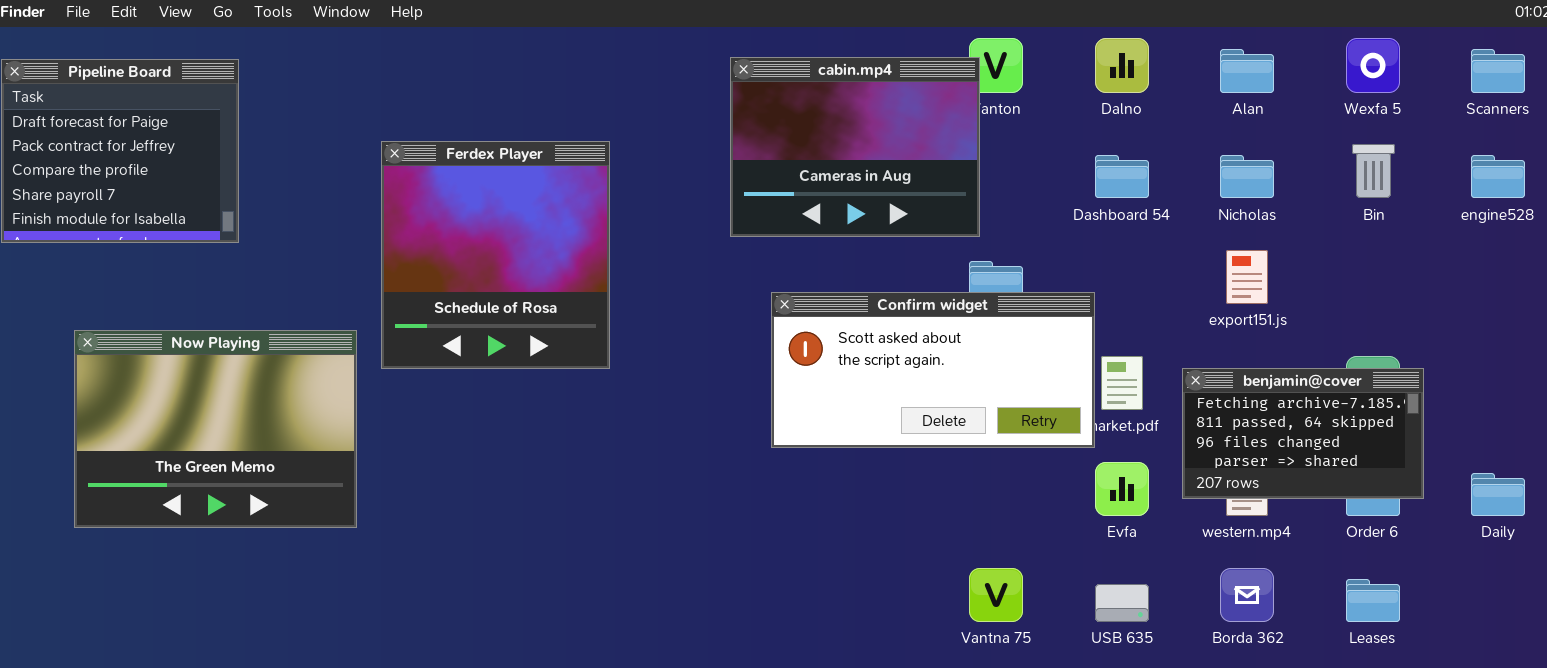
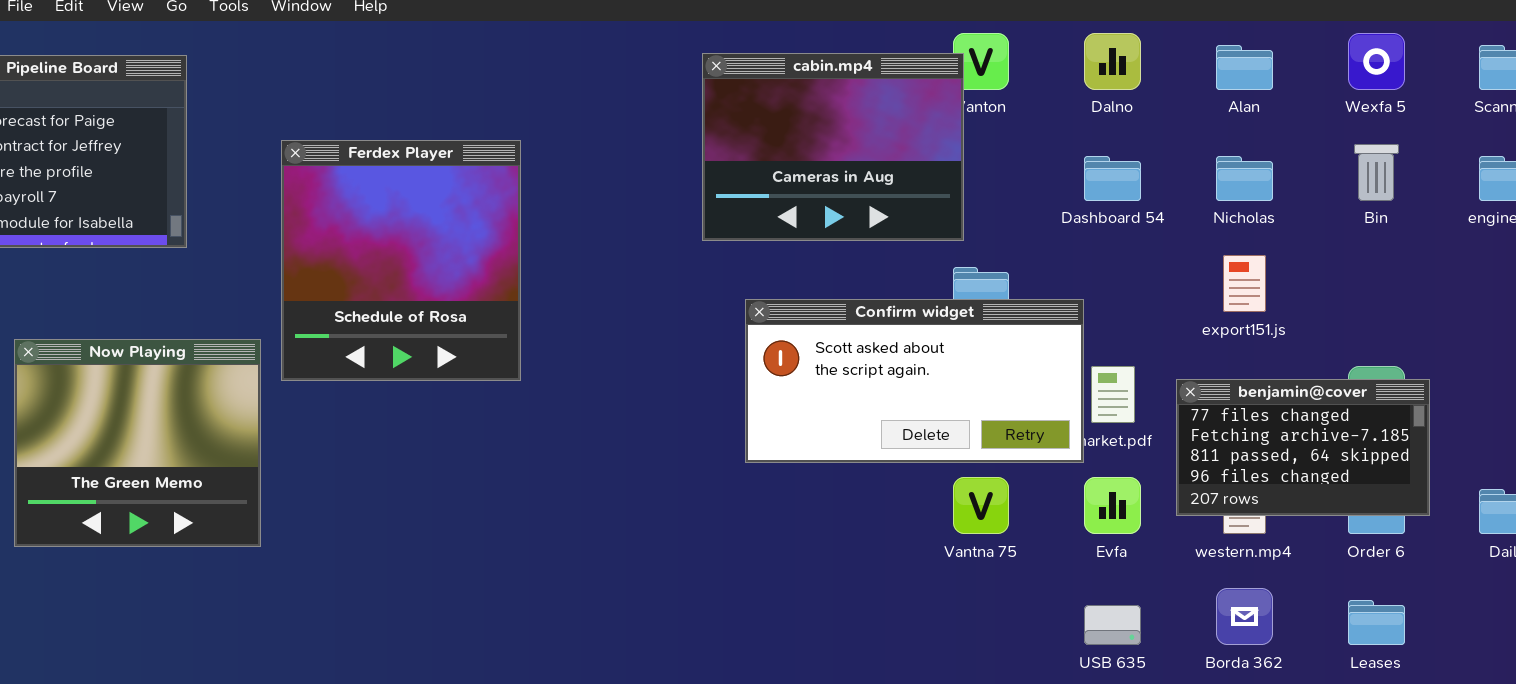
Ferdex Player: [381,141,610,369] -> [281,140,521,381], moved
Now Playing: [74,330,357,528] -> [14,339,261,547], resized
benjamin@cover: [1182,368,1424,499] -> [1176,379,1430,516], scrolled up 1 row
Vantna 75: [969,568,1023,622] -> [953,477,1009,534], moved

